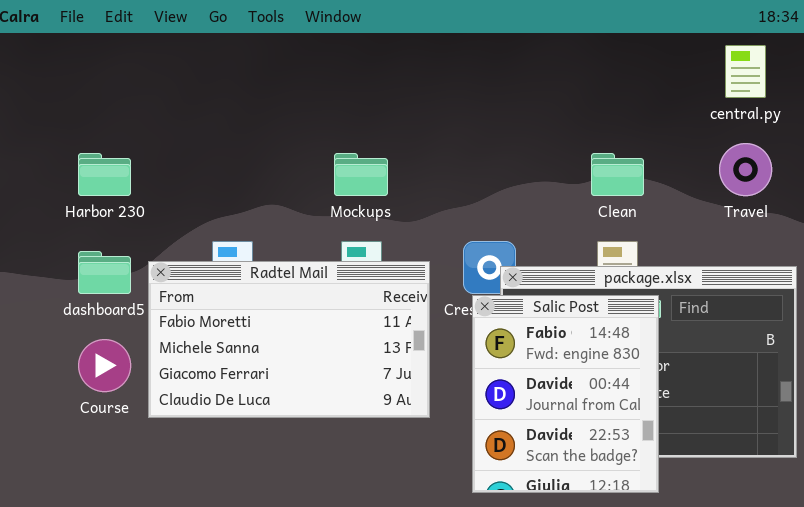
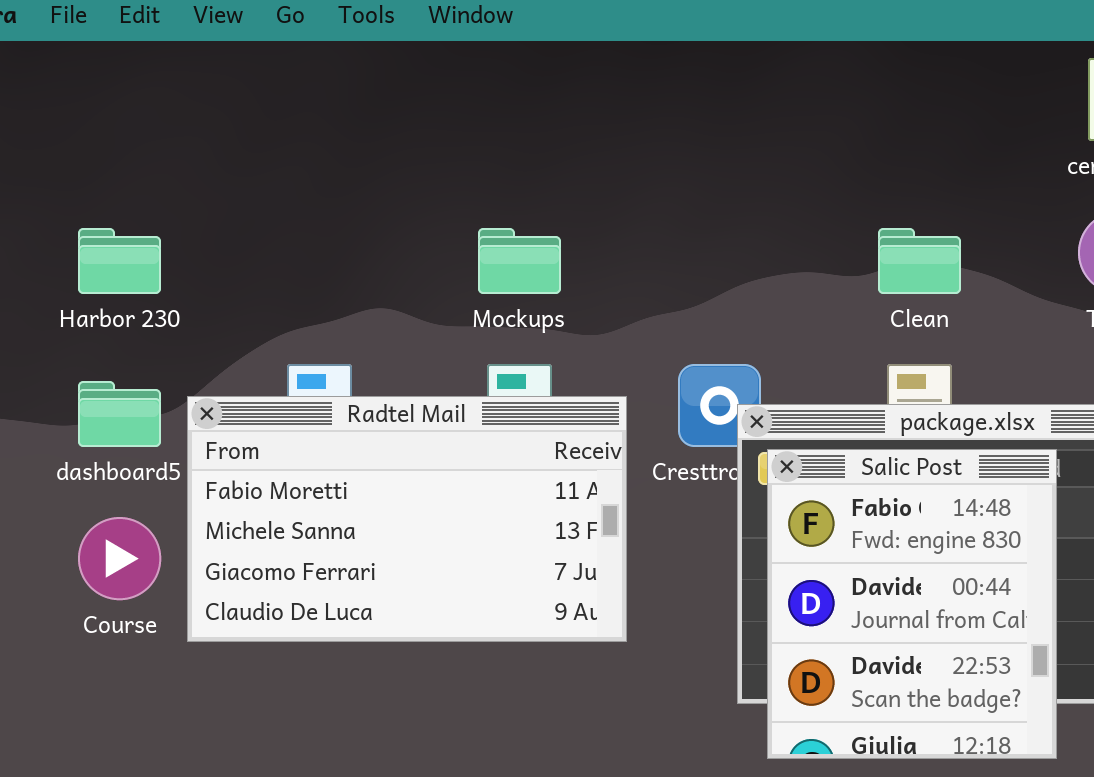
Salic Post: [472,295,659,493] -> [767,449,1057,759], moved

